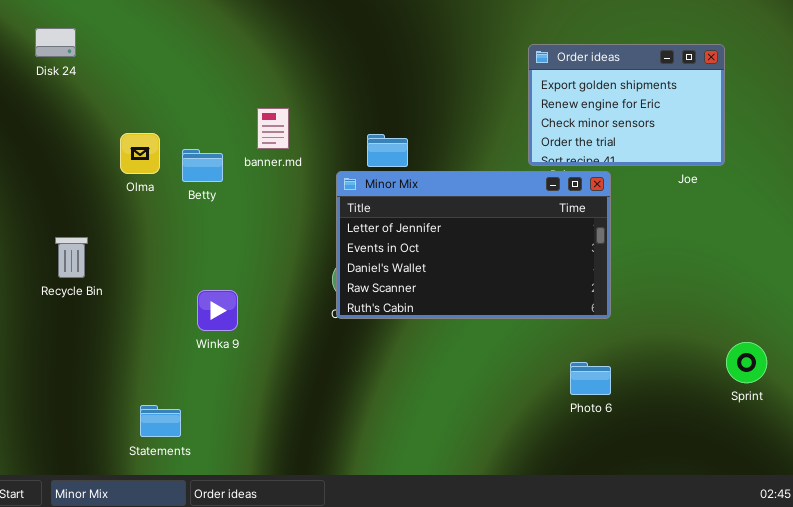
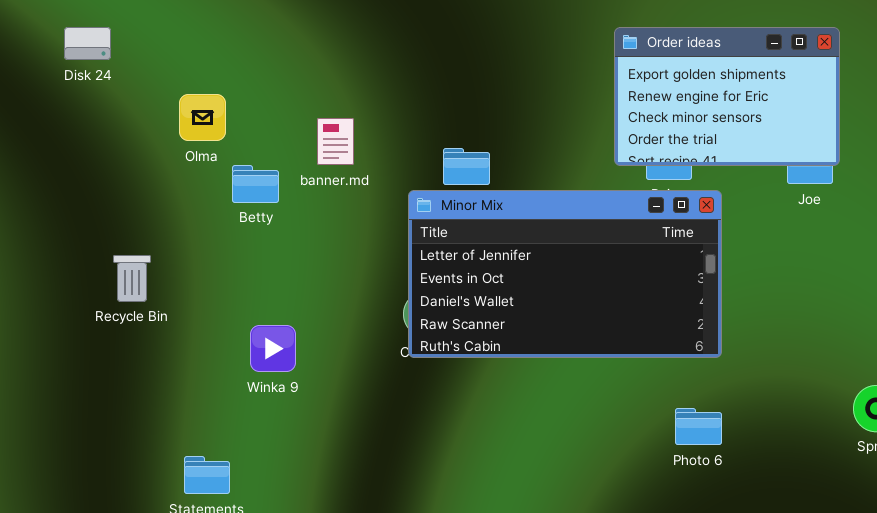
Order ideas: [528,44,725,166] -> [614,27,840,166], moved
Olma: [120,133,160,174] -> [179,94,226,141], moved
Recycle Bin: [55,237,88,278] -> [113,255,151,302], moved

